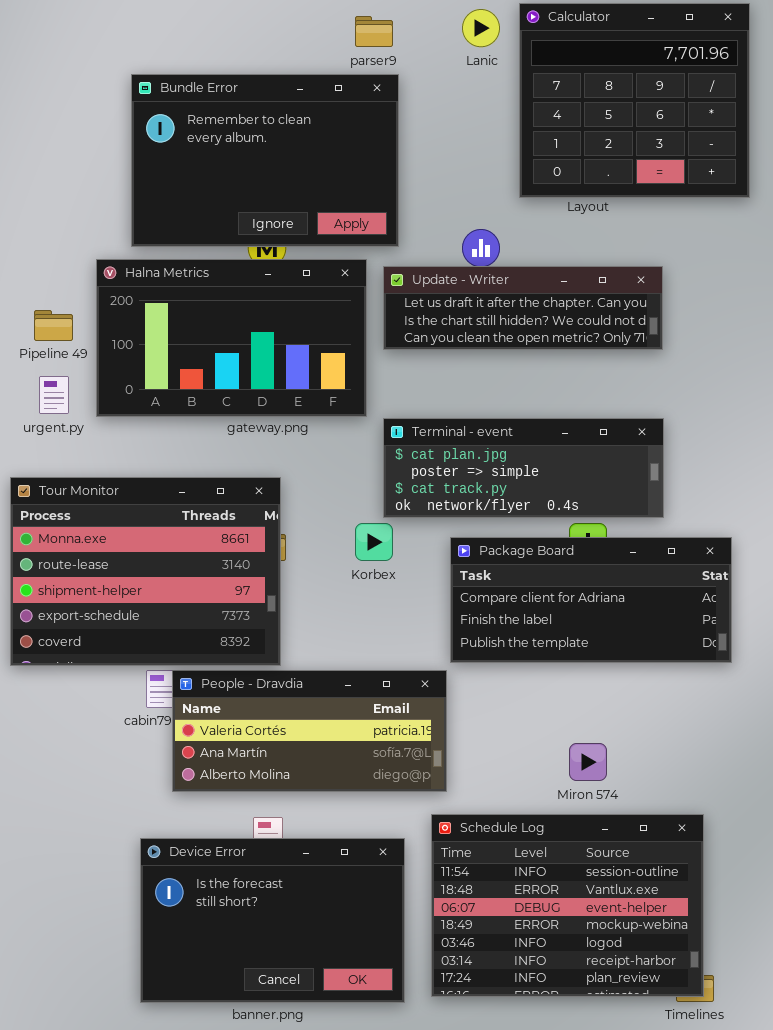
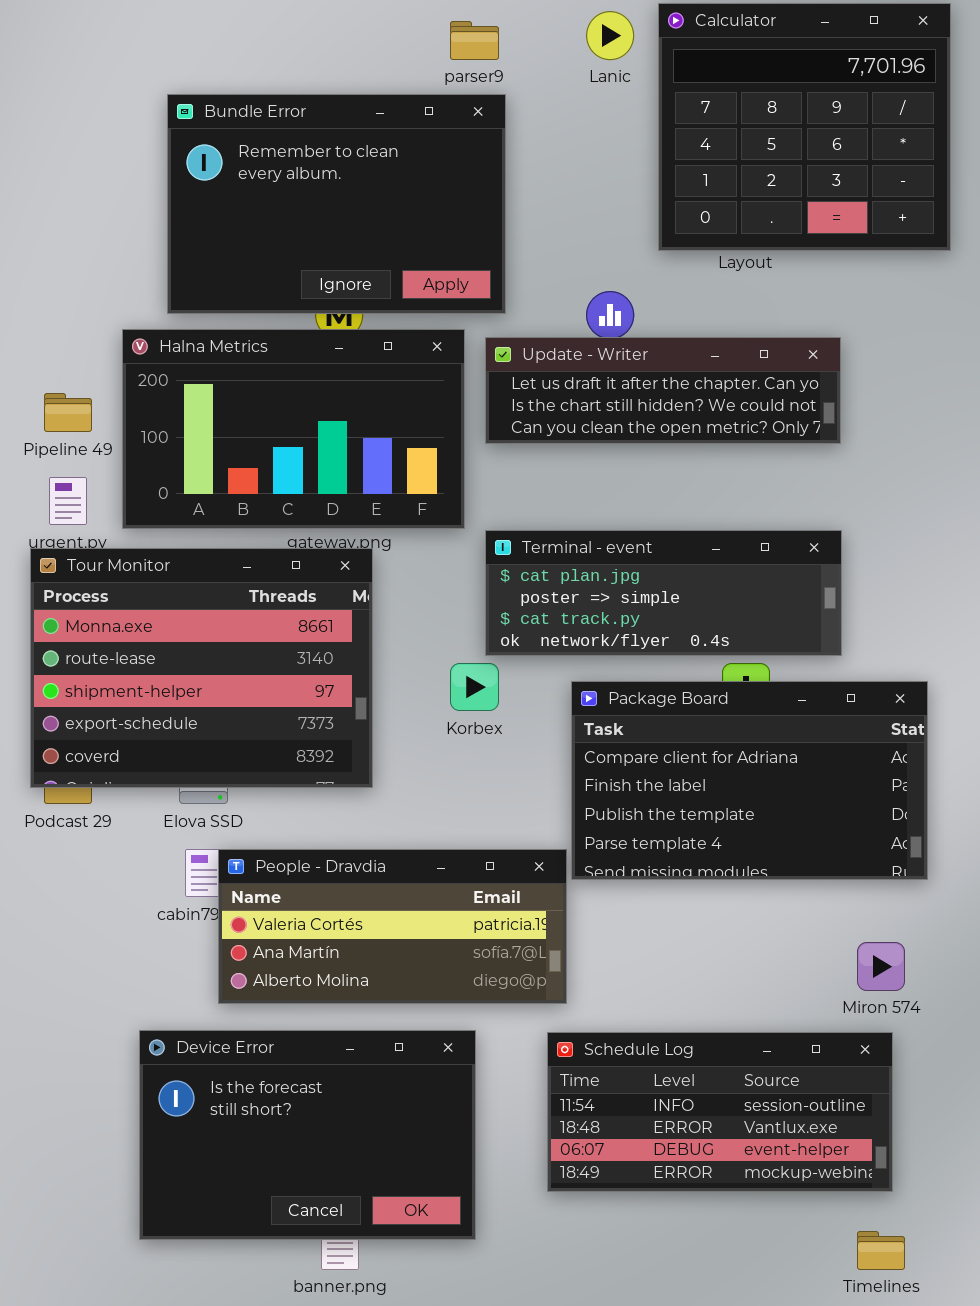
Tour Monitor: [10,477,281,666] -> [30,548,373,788], moved
Package Board: [450,537,732,663] -> [571,681,928,880], resized
Miron 574: [569,743,607,781] -> [857,942,905,991], moved
Schedule Log: [431,814,704,997] -> [547,1032,893,1192], resized
Device Error: [140,838,405,1003] -> [139,1030,476,1240], moved

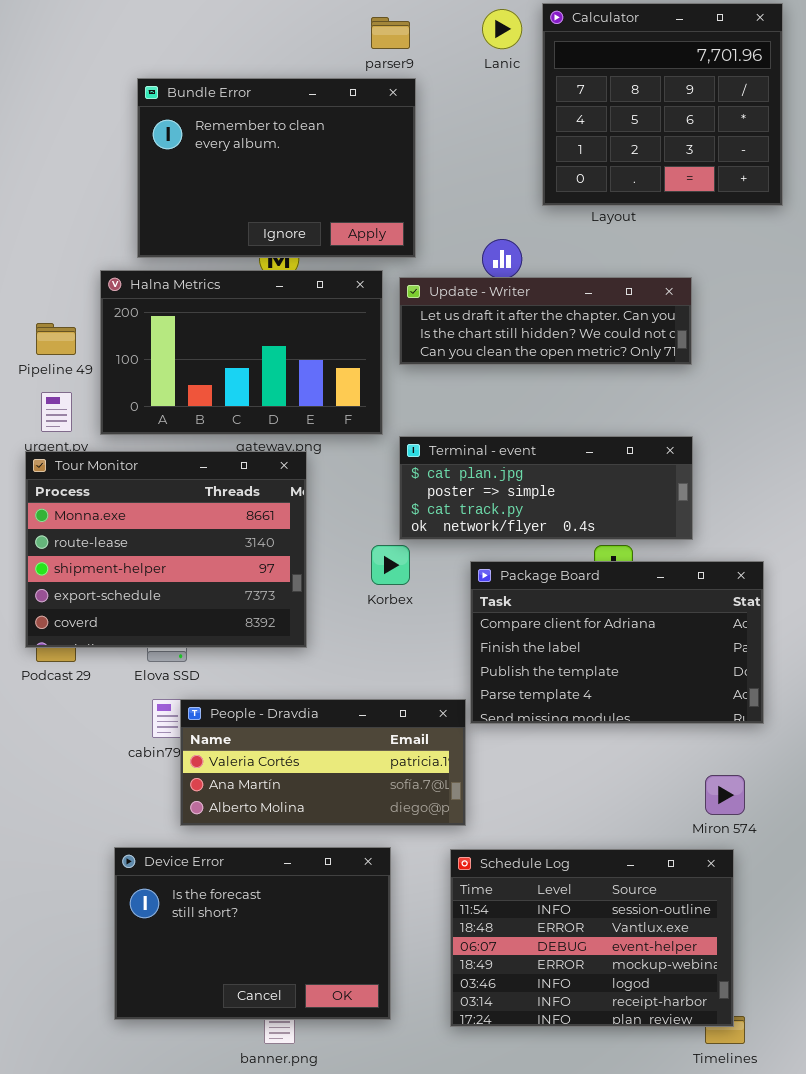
Schedule Log: [547,1032,893,1192] -> [450,849,734,1027], resized

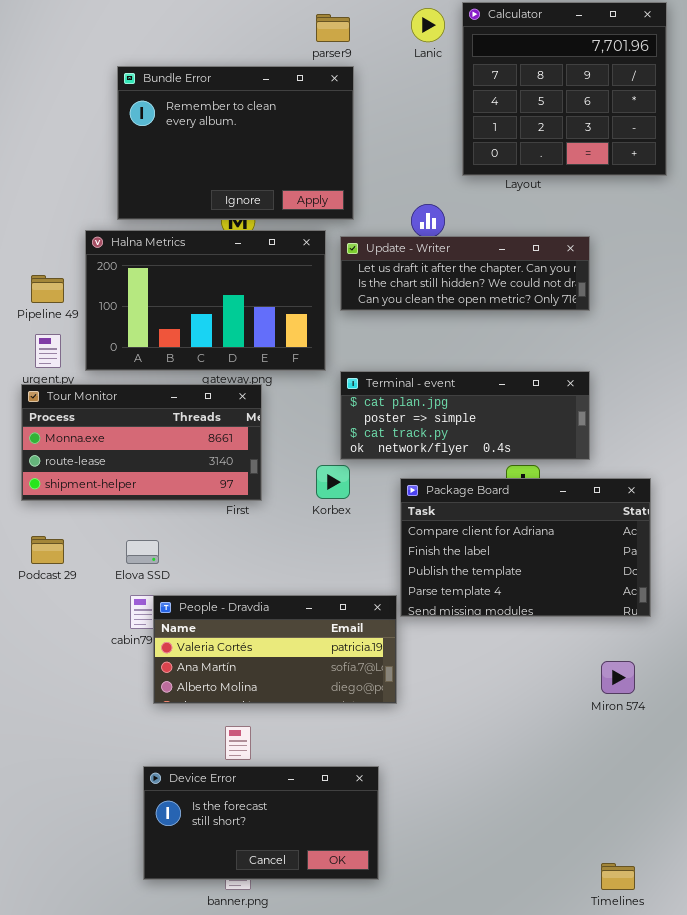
Tour Monitor: [25,451,307,648] -> [21,384,262,501], resized
Device Error: [114,847,391,1020] -> [143,766,379,880], moved, resized
Schedule Log: [450,849,734,1027] -> none, closed

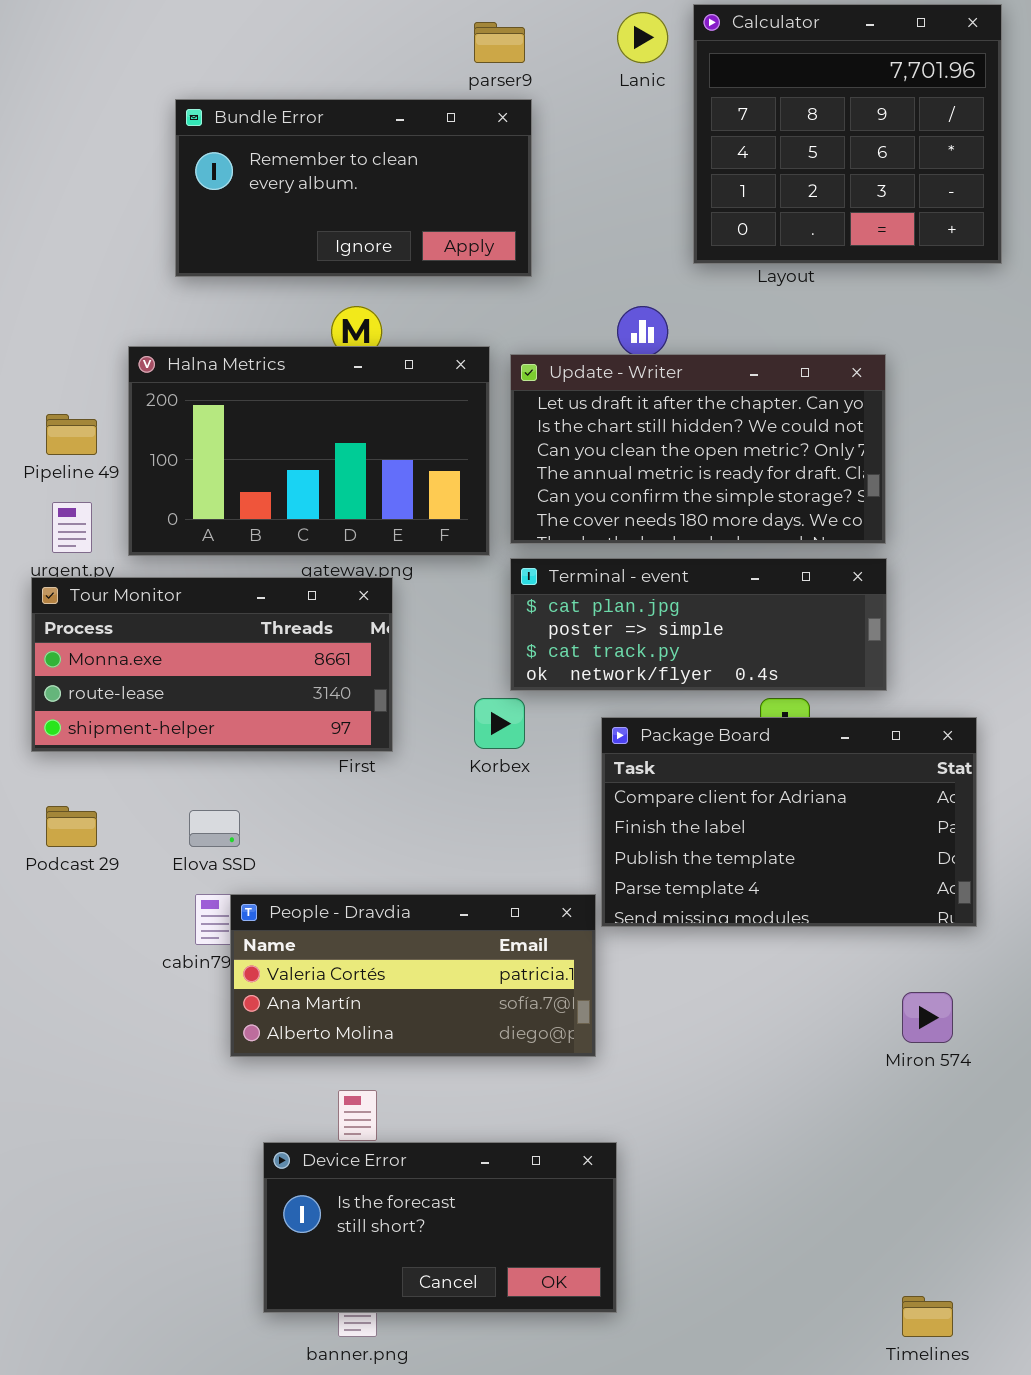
Bundle Error: [117,66,354,220] -> [175,99,532,277], resized
Update - Writer: [340,236,590,311] -> [510,354,886,544], resized
Device Error: [143,766,379,880] -> [263,1142,617,1313], moved

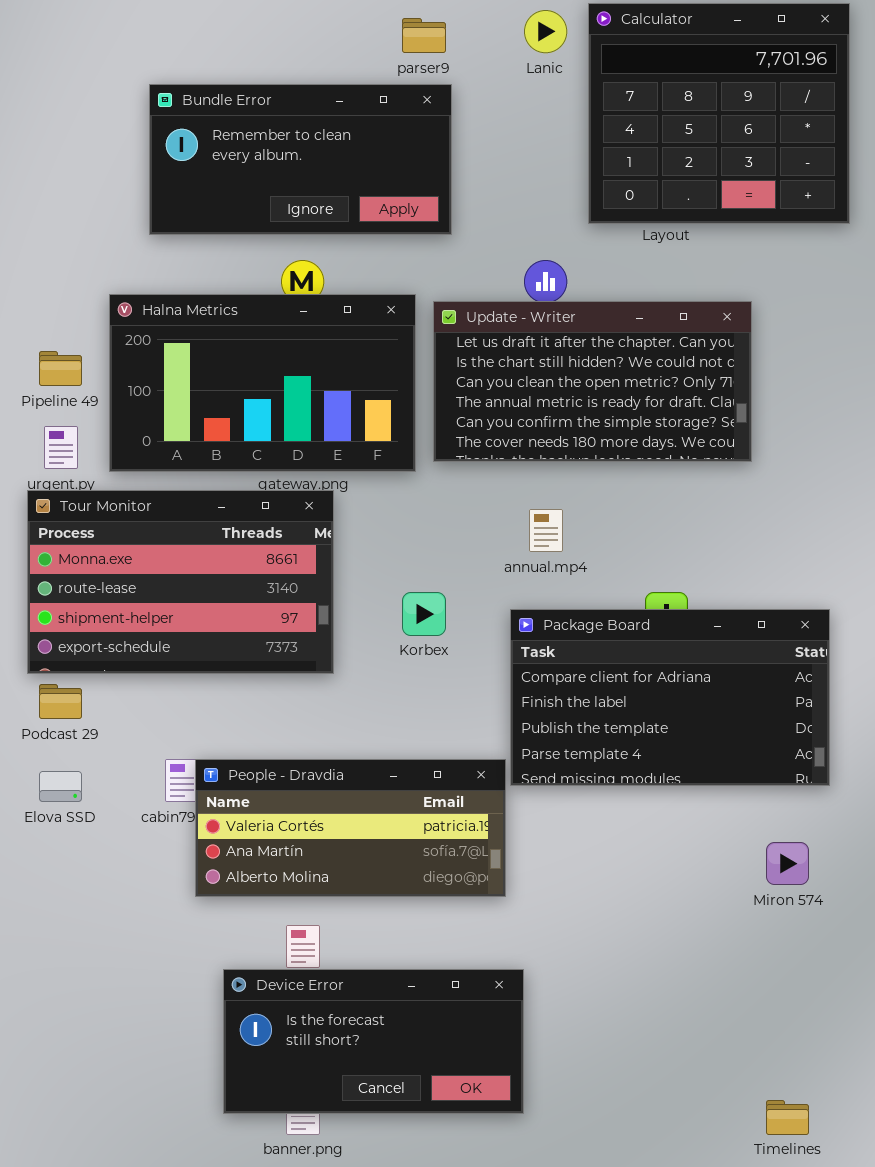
Terminal - event: [510,558,887,691] -> none, closed
Tour Monitor: [31,577,393,752] -> [27,490,334,674], resized
Elova SSD: [189,810,240,847] -> [39,771,82,802], moved

